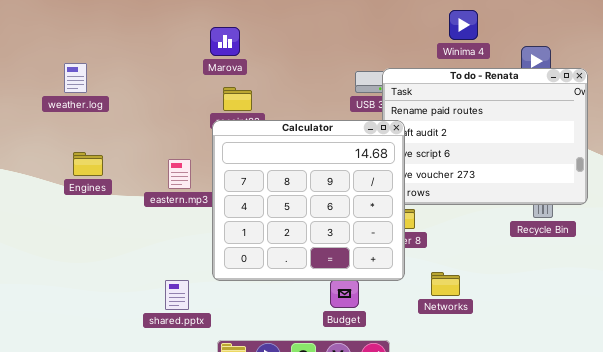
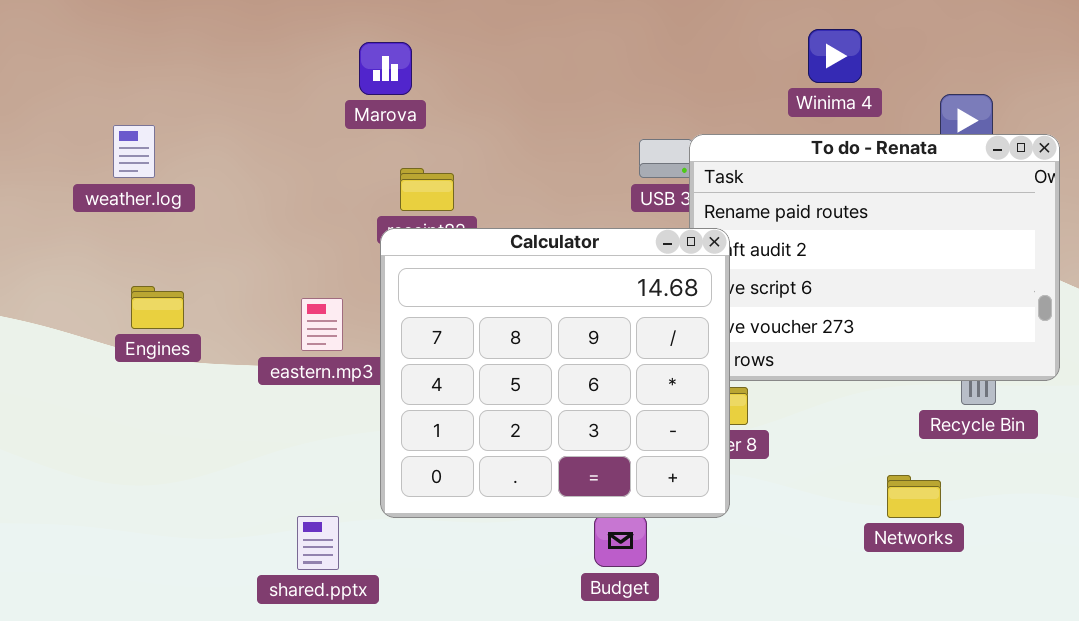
Marova: [210,27,240,56] -> [359,42,412,95], moved
Networks: [431,272,460,296] -> [887,475,941,518], moved

